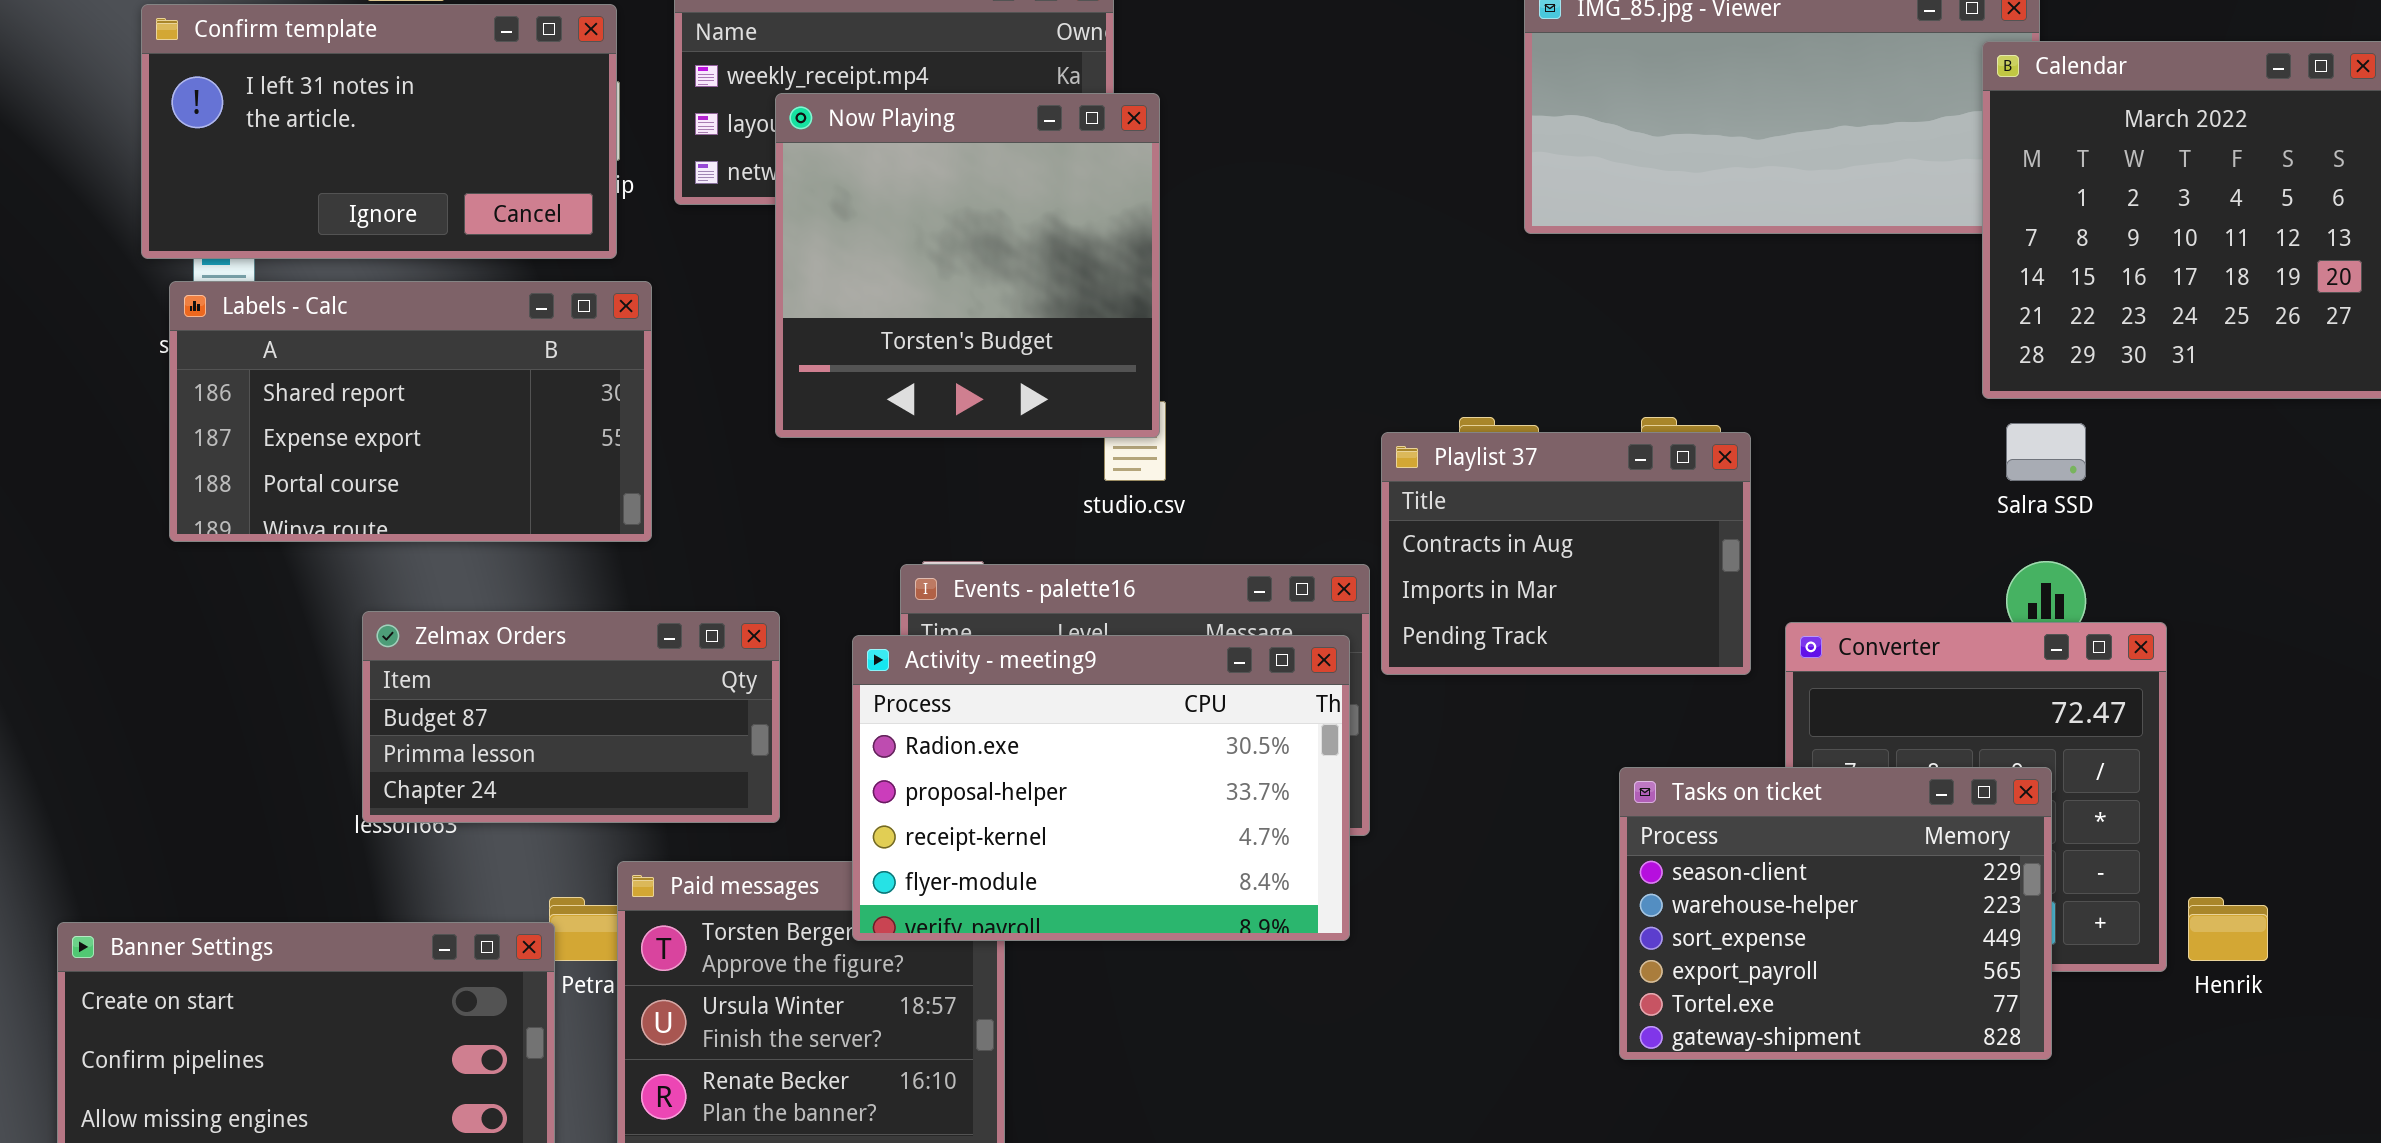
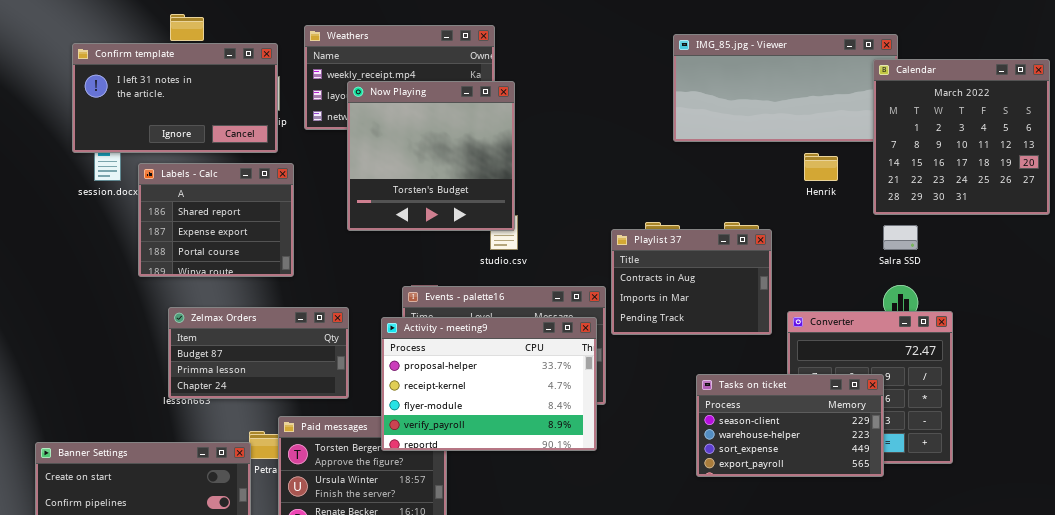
Labels - Calc: [169,281,652,542] -> [138,163,294,277], resized
Activity - meeting9: [852,635,1350,941] -> [381,317,597,451], scrolled down 1 row
Tasks on ticket: [1619,767,2052,1060] -> [696,374,884,477], moved, resized
Henrik: [2188,897,2268,961] -> [804,153,838,181], moved

